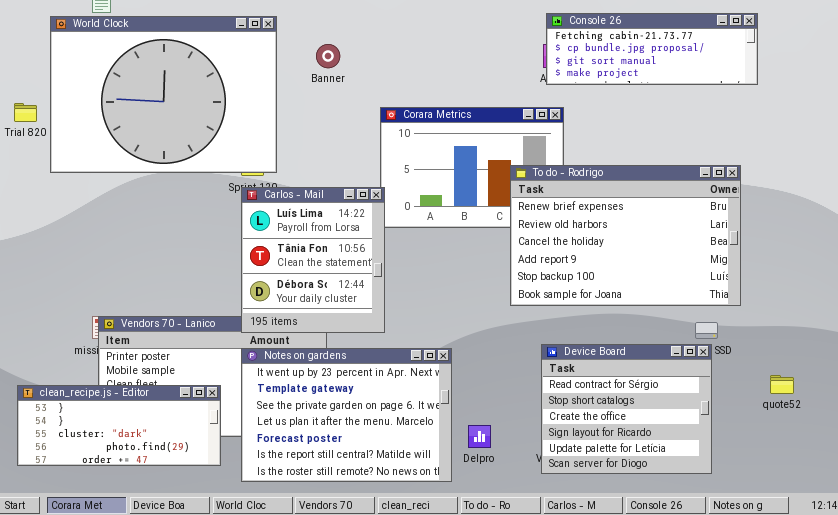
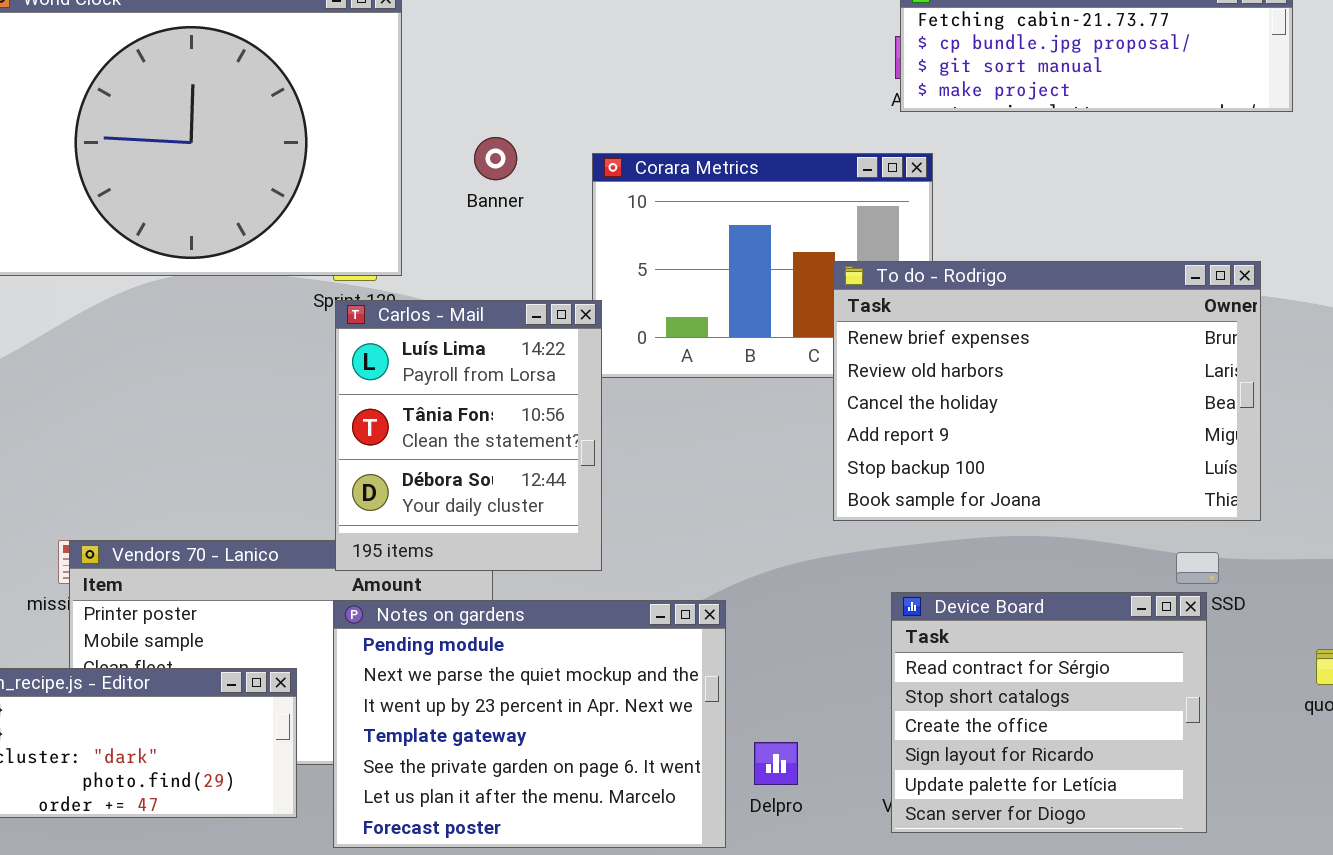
Banner: [316,44,340,68] -> [474,137,517,180], moved
Notes on gardens: [241,348,452,482] -> [333,600,726,848], scrolled up 2 rows

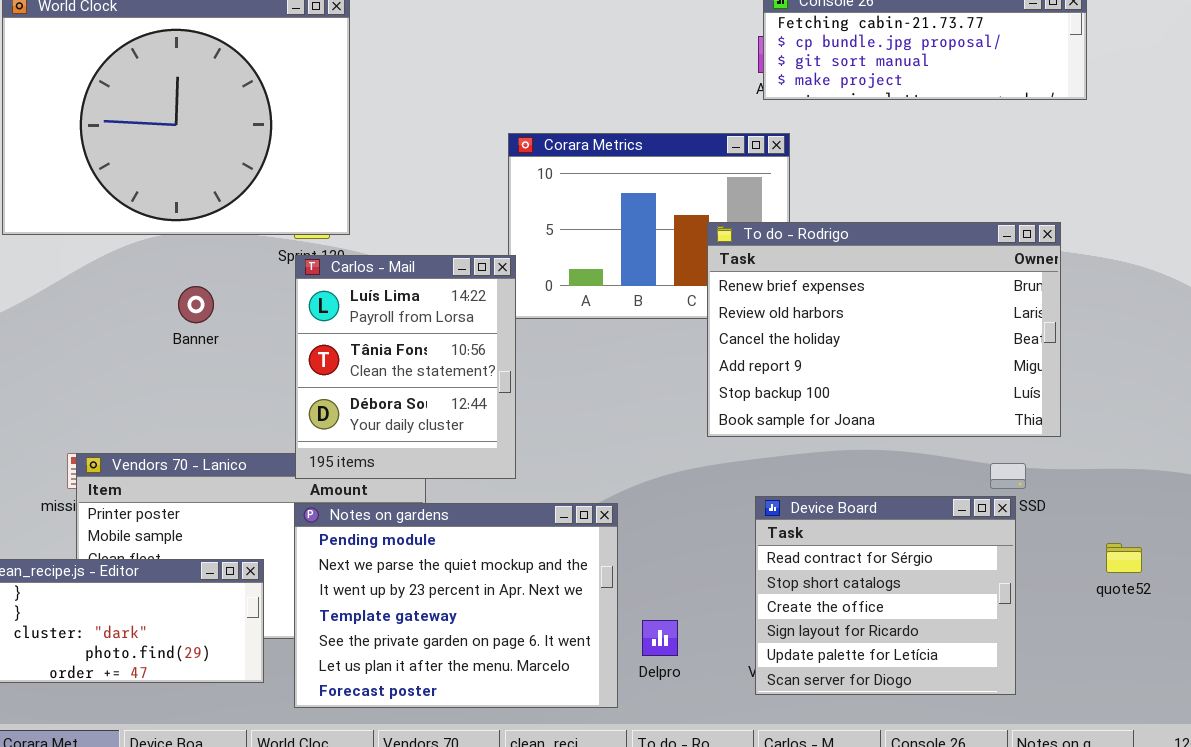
Banner: [474,137,517,180] -> [178,286,214,323], moved

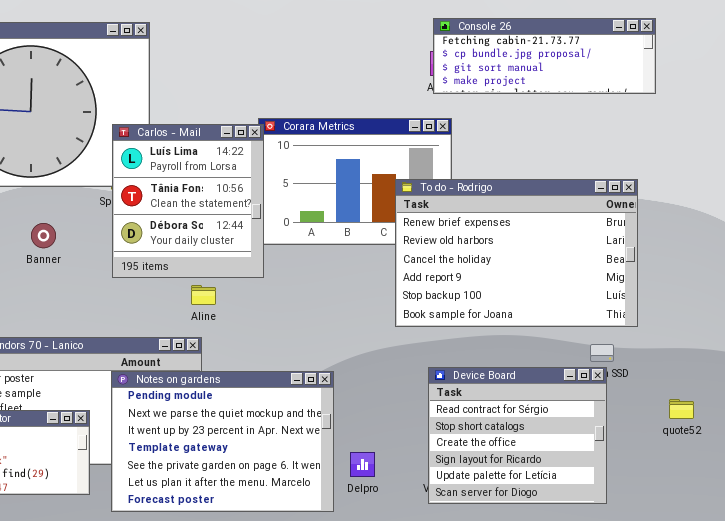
Carlos - Mail: [295,255,516,479] -> [112,124,264,278], moved

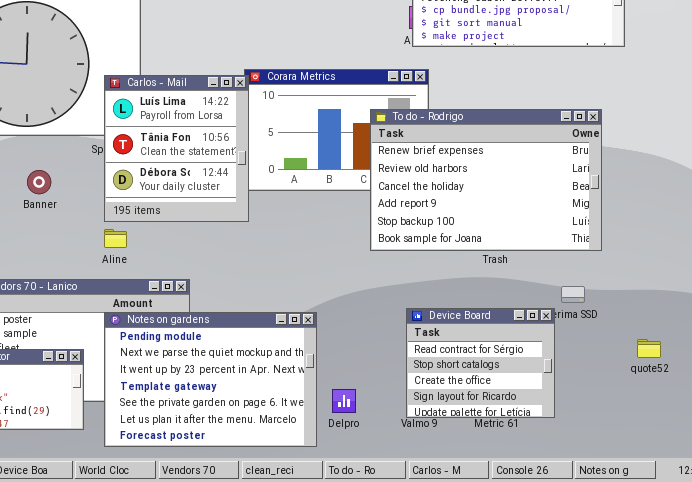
To do - Rodrigo: [395,179,638,327] -> [370,109,602,251], moved
Aline: [191,285,216,305] -> [104,229,127,248], moved
Device Board: [428,367,607,504] -> [406,308,555,418], resized

